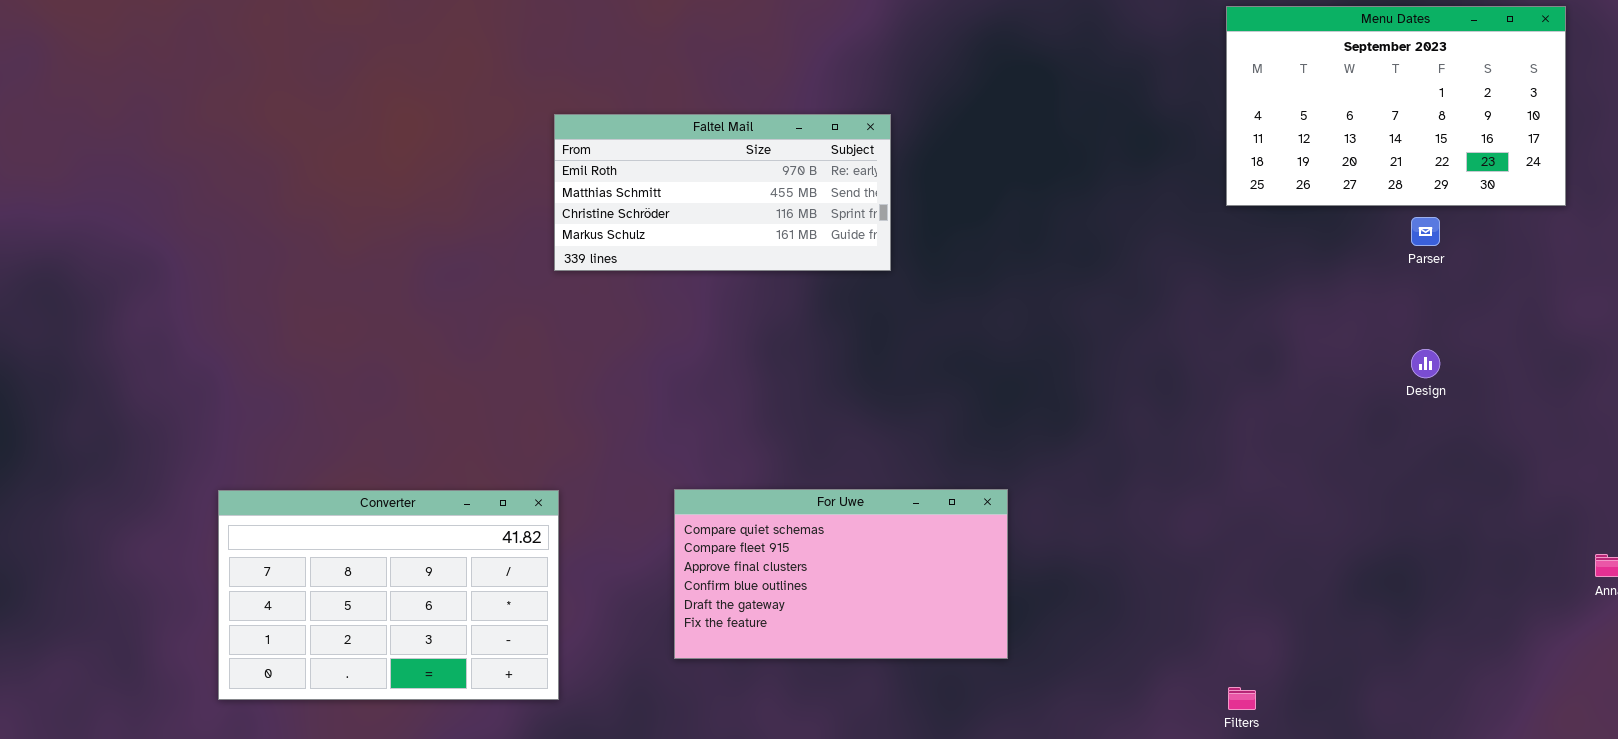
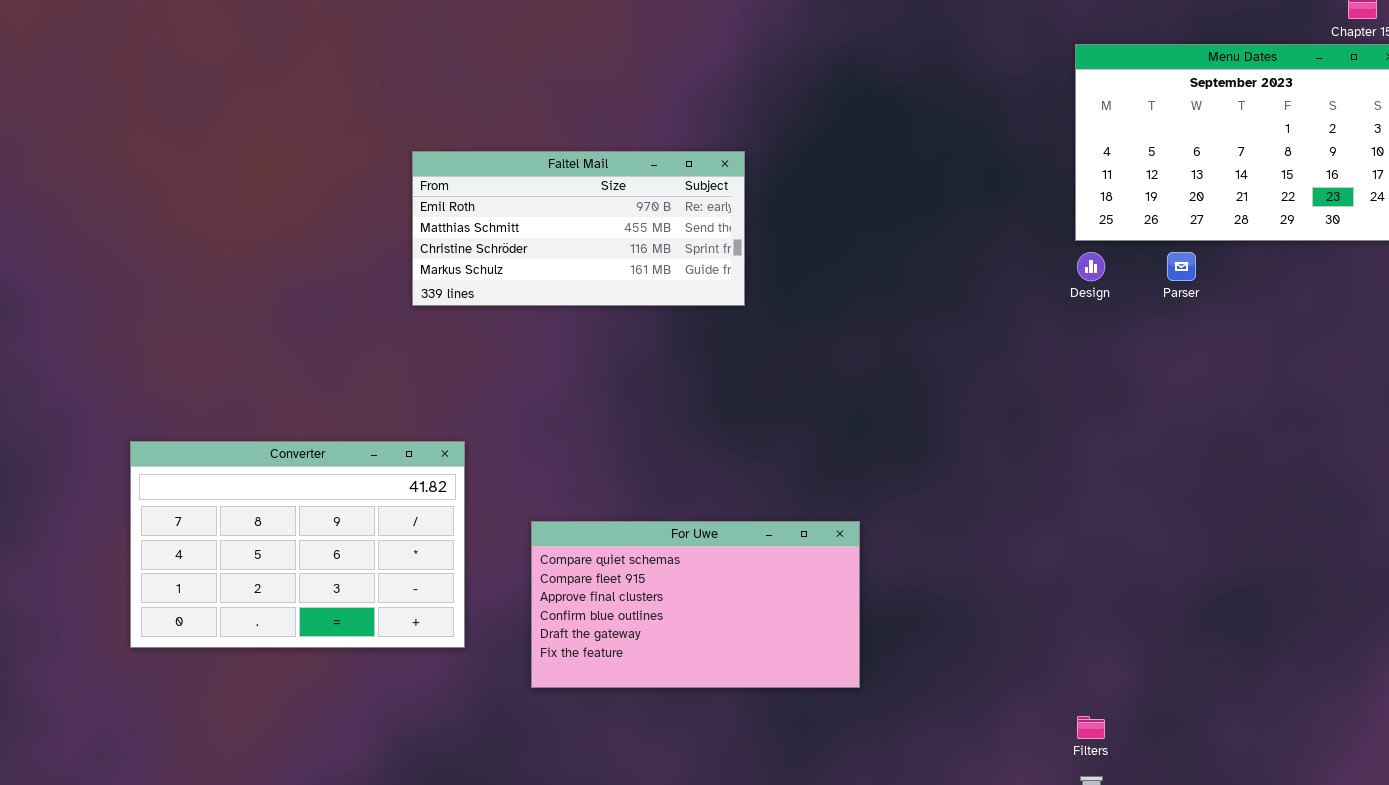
Parser: [1411,217,1440,246] -> [1167,252,1196,281], moved
Design: [1411,349,1440,378] -> [1077,252,1105,281], moved
Converter: [218,490,559,700] -> [130,441,465,648], moved

